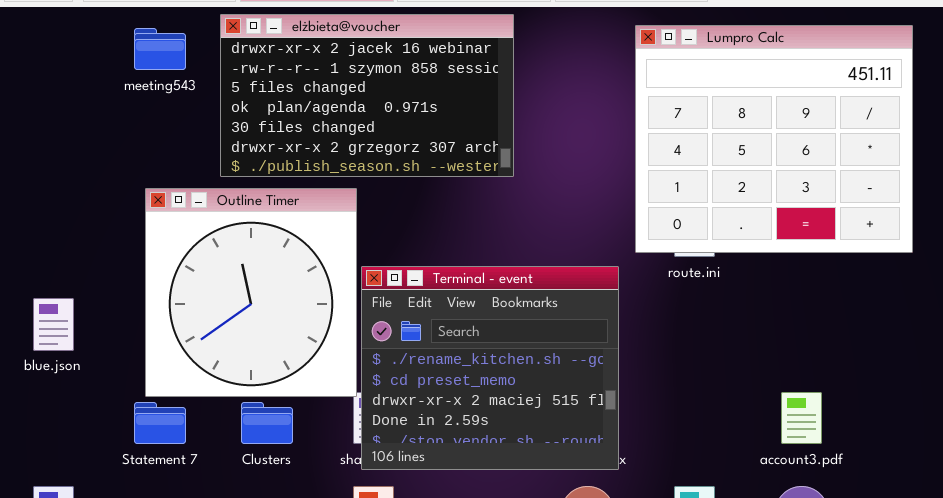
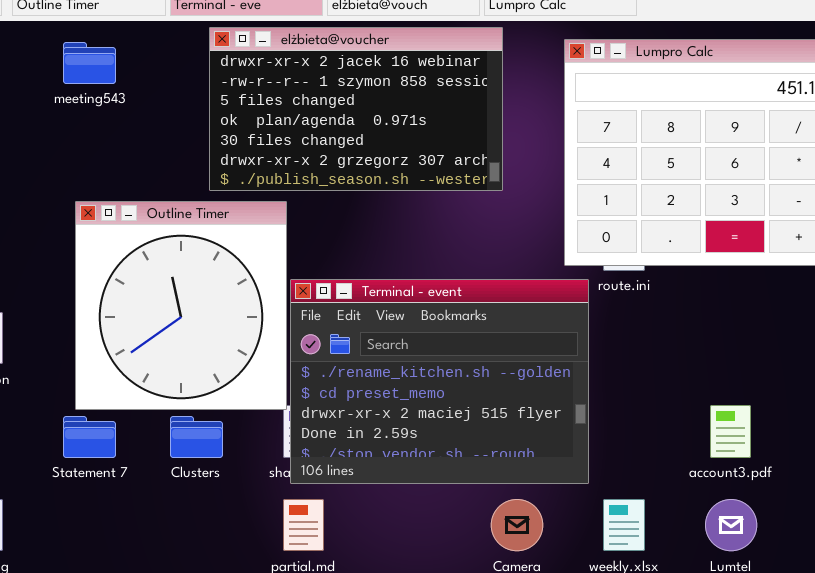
elżbieta@voucher: [220,14,514,177] -> [209,27,503,191], moved
Terminal - event: [361,266,619,470] -> [290,279,589,484], resized

